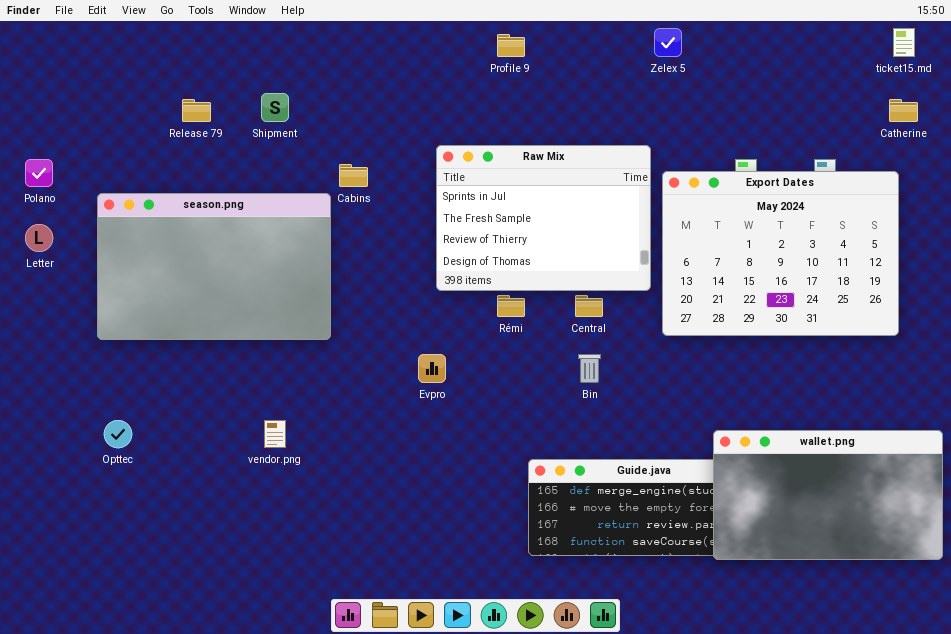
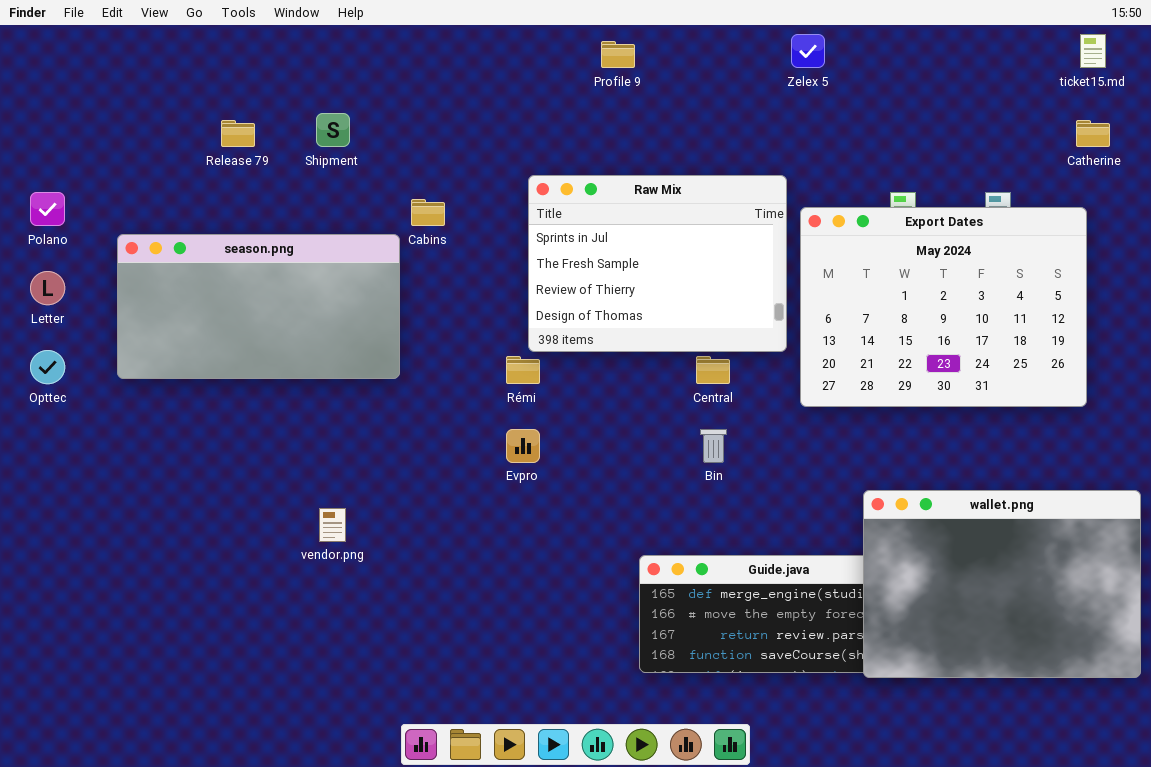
season.png: [97,193,331,340] -> [117,234,400,379], resized
Rémi: [497,295,525,317] -> [506,356,540,384], moved
Opttec: [104,420,132,448] -> [30,350,65,384], moved
wallet.png: [713,430,943,560] -> [863,490,1141,678], resized

